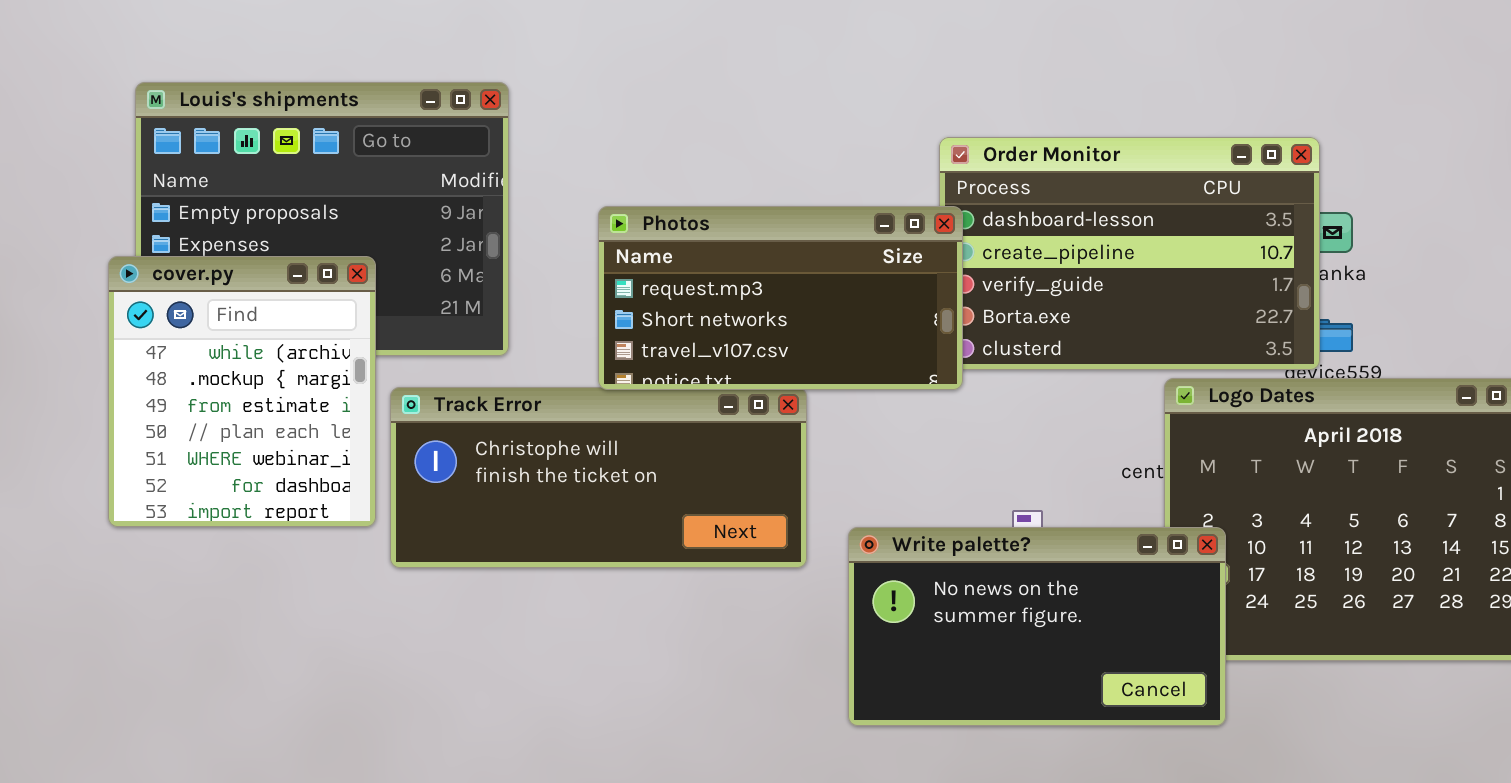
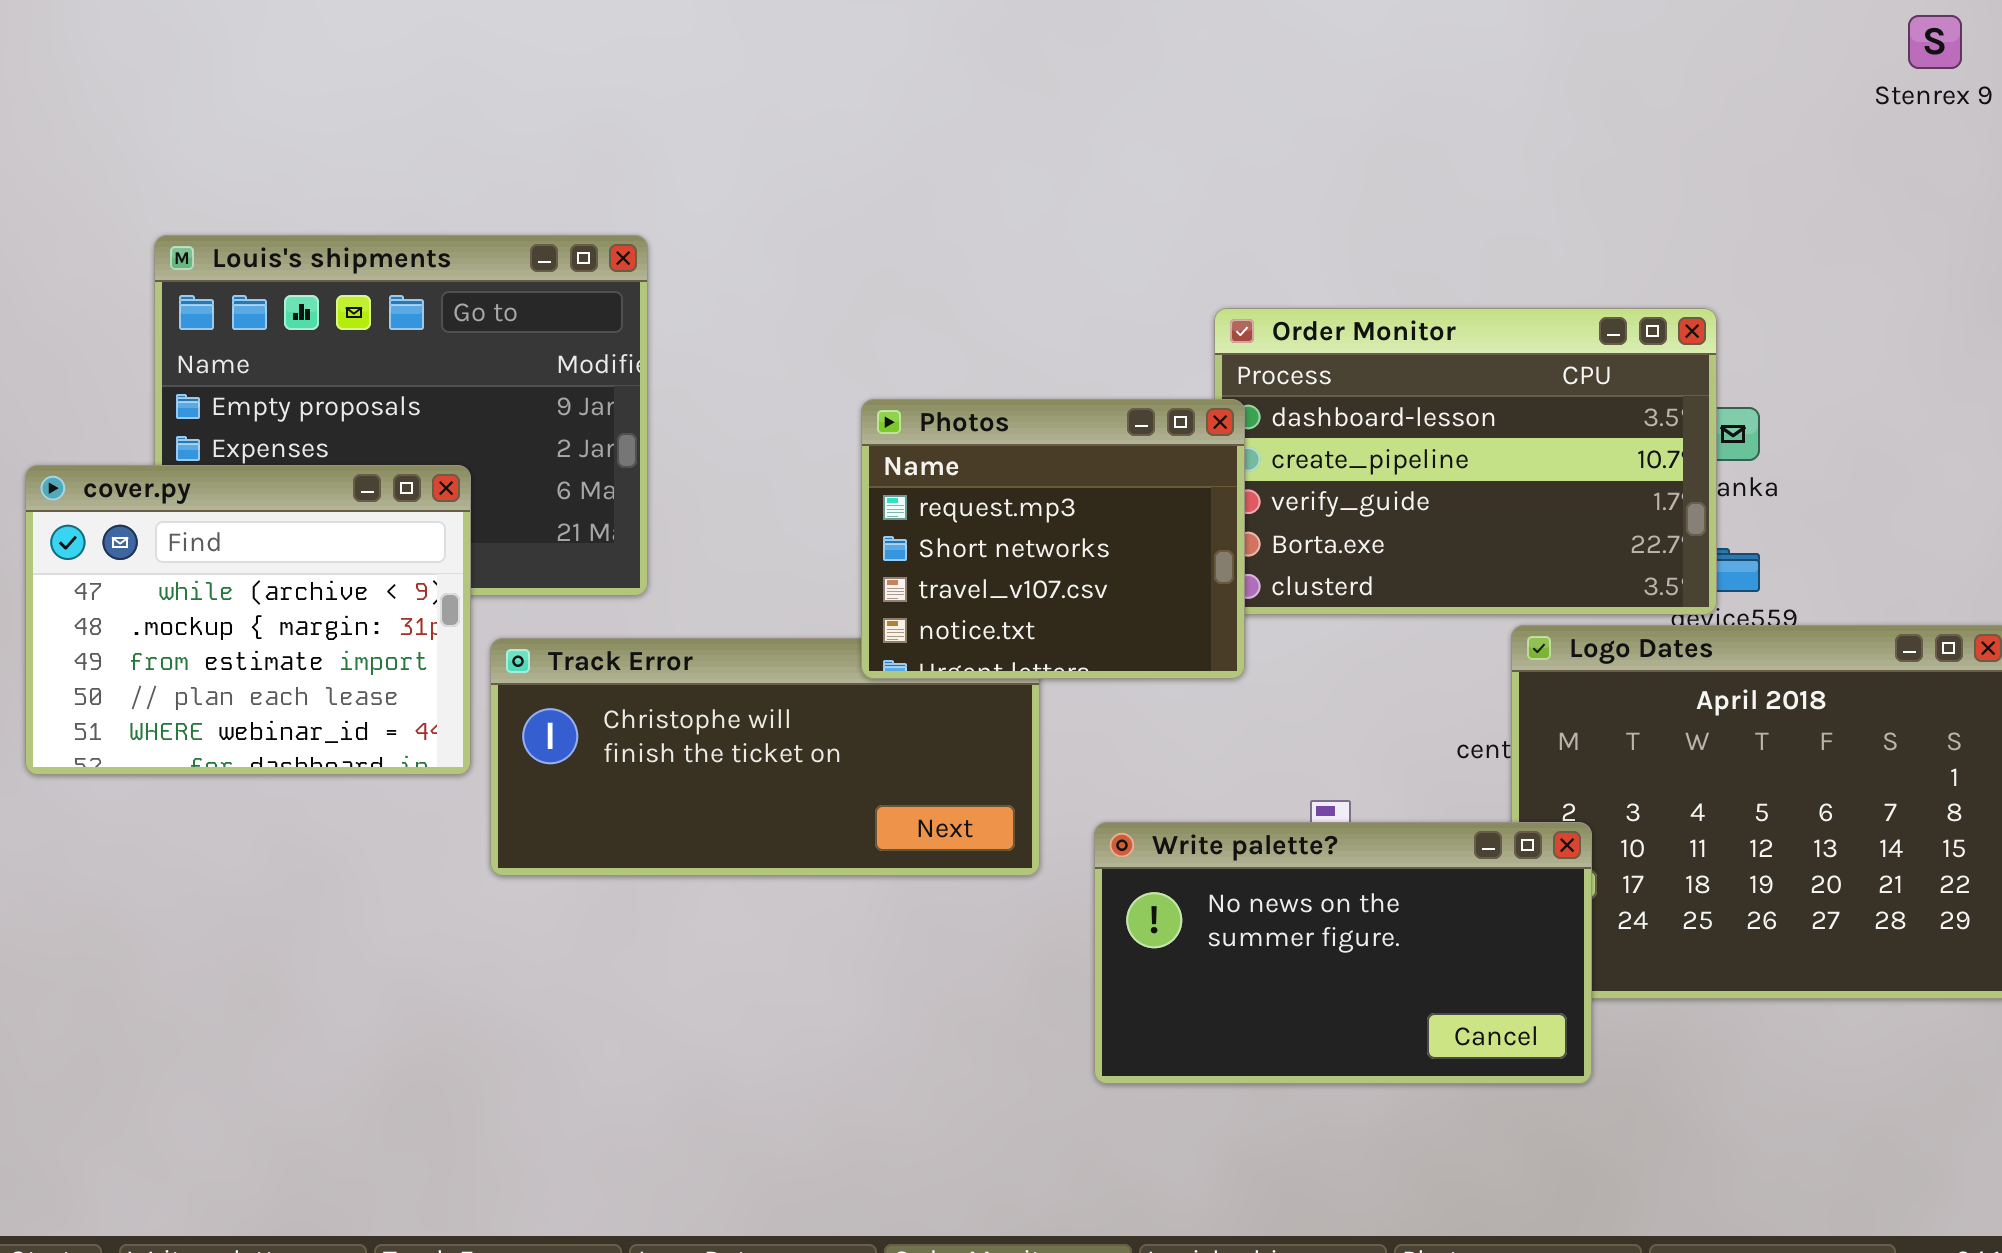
Photos: [598,206,963,390] -> [861,399,1245,679], resized
cover.py: [108,256,376,527] -> [25,465,471,775], resized

